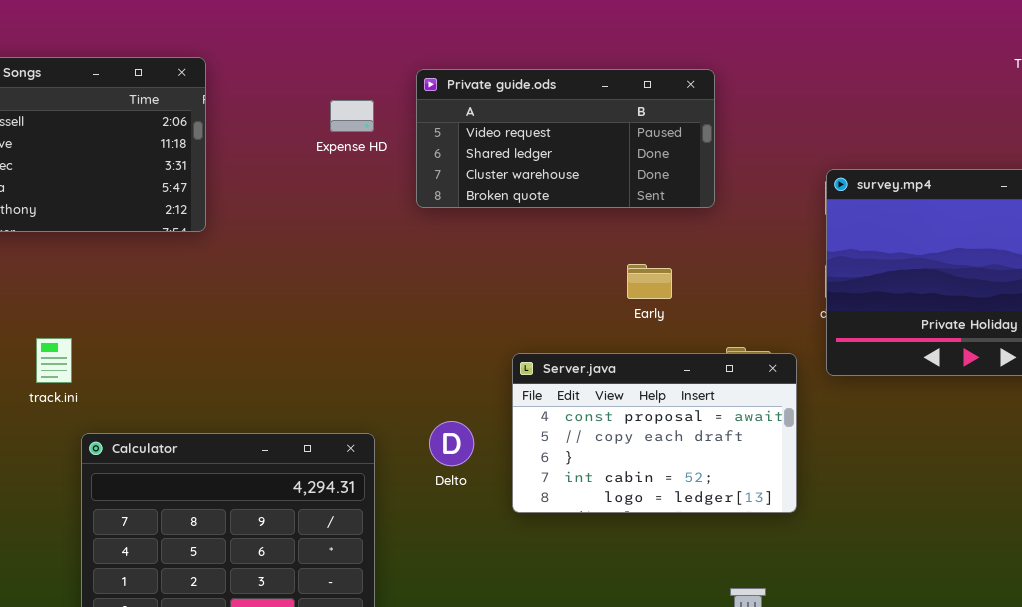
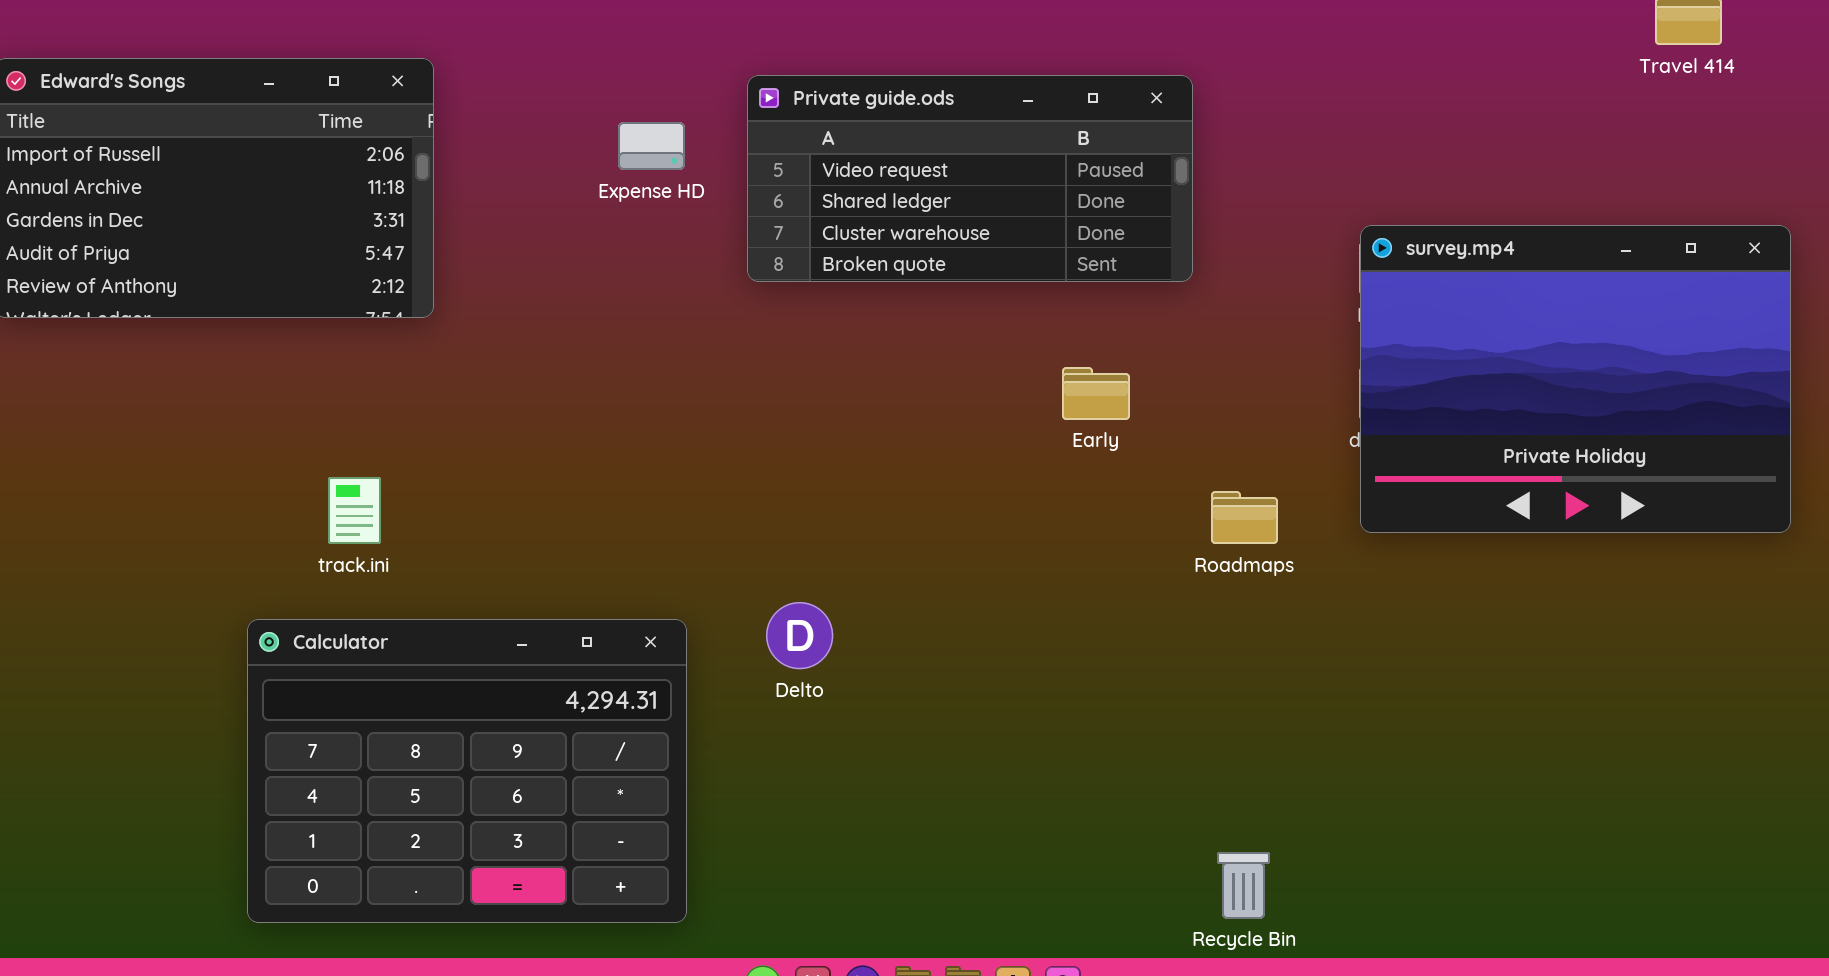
track.ini: [36,338,72,383] -> [328,477,381,544], moved
Server.java: [512,353,797,513] -> none, closed

